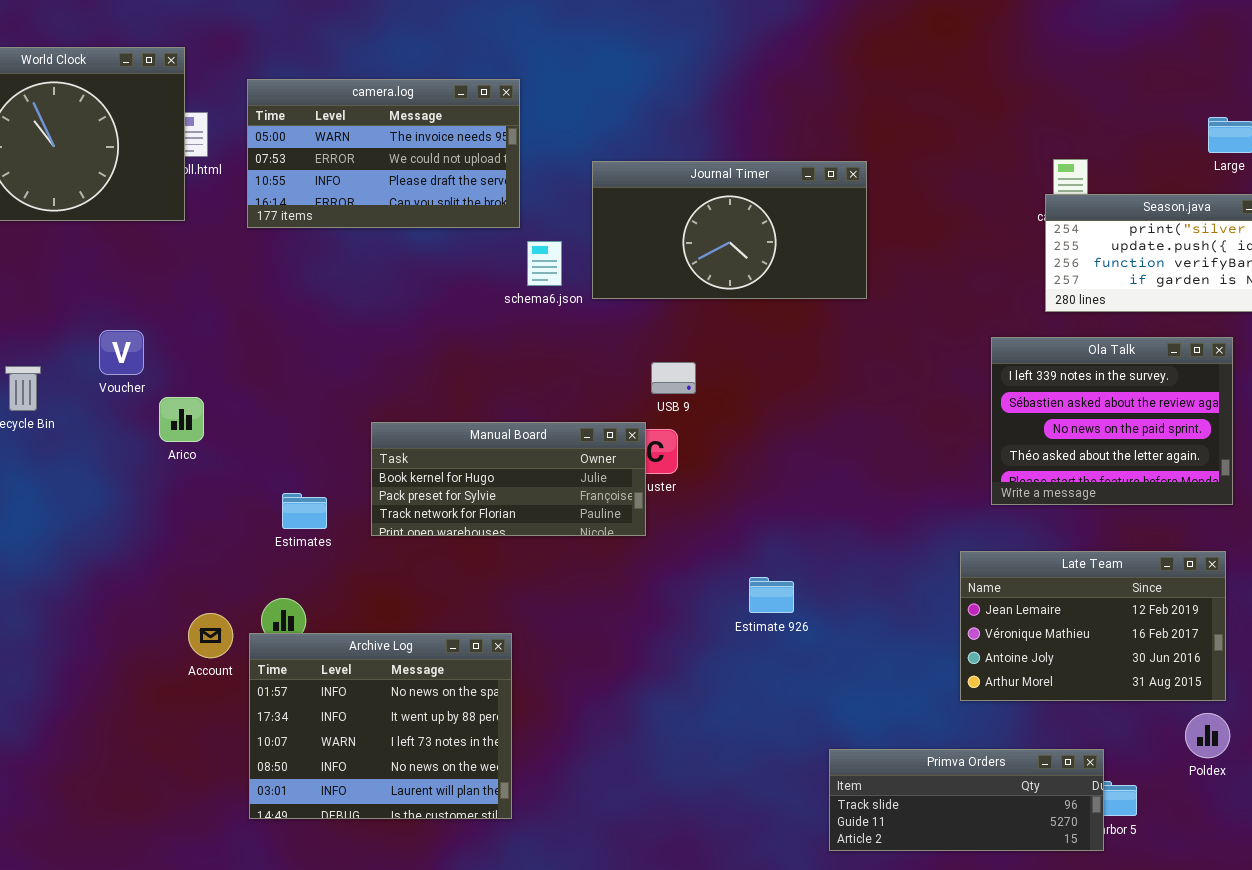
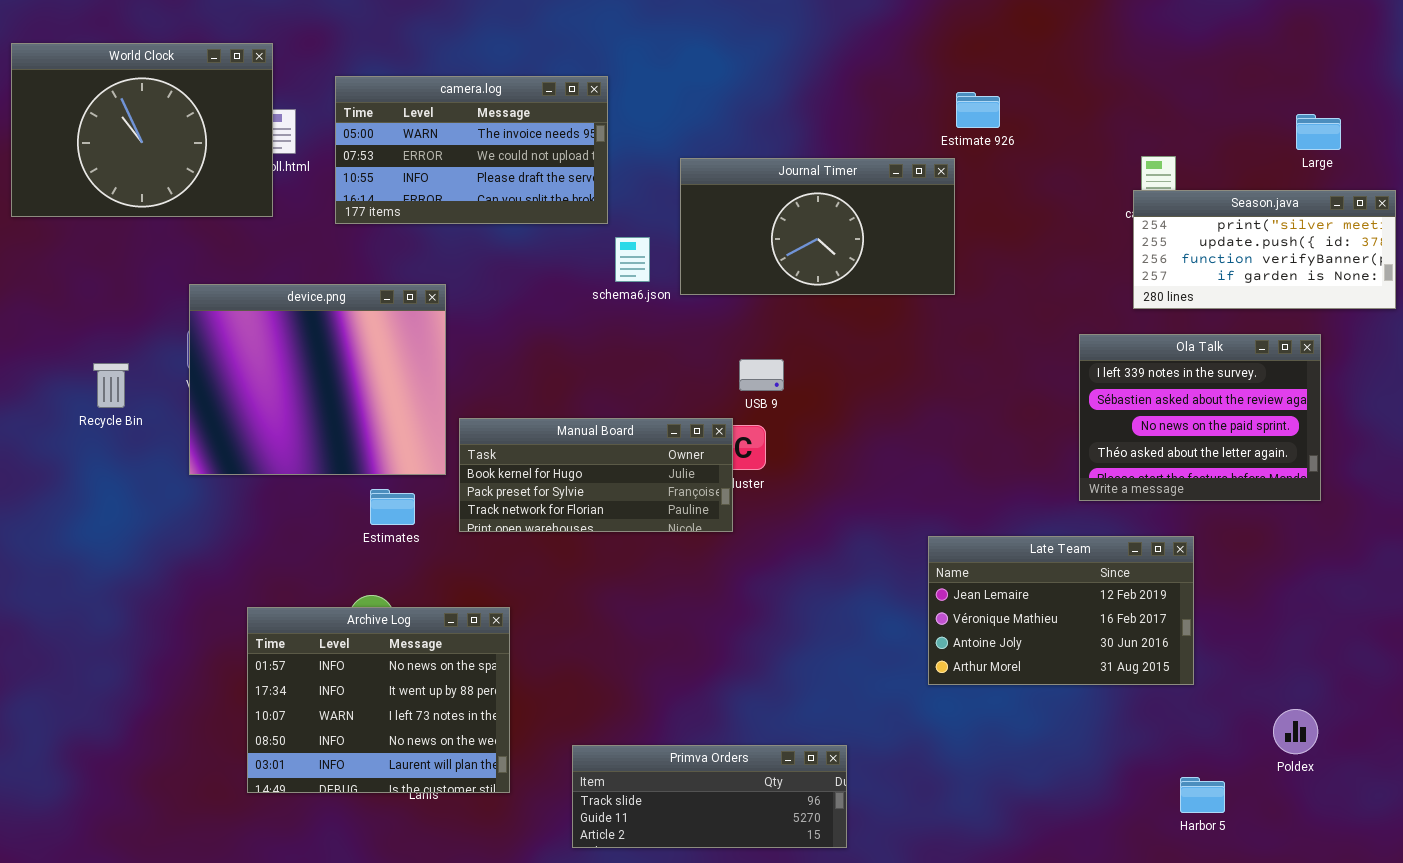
device.png: none -> [189,284,446,475], opened
Late Team: [960,551,1226,701] -> [928,536,1194,685], moved
Estimate 926: [749,577,794,613] -> [956,92,1000,128], moved
Archive Log: [249,633,512,819] -> [247,607,510,793], moved
Primva Orders: [829,749,1104,851] -> [572,745,847,848], moved

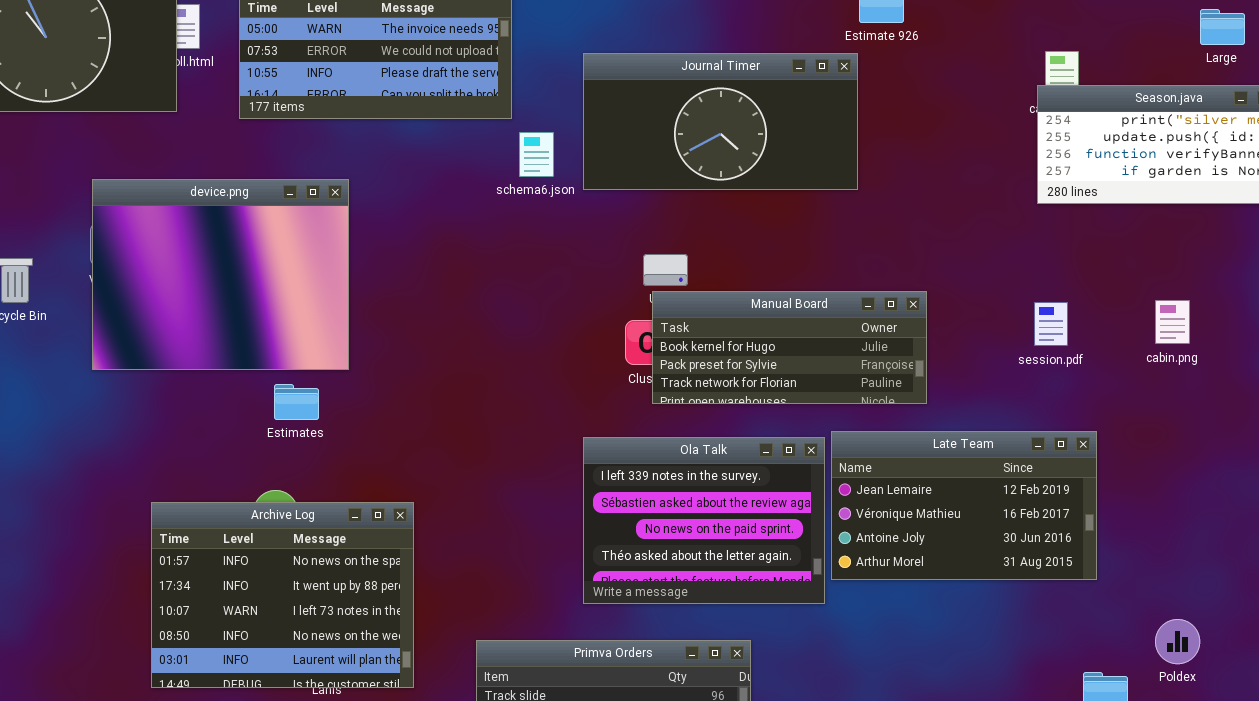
Ola Talk: [1079,334,1321,501] -> [583,437,825,604], moved
Manual Board: [459,418,733,532] -> [652,291,927,404], moved
Poldex: [1273,709,1318,754] -> [1155,619,1200,664], moved

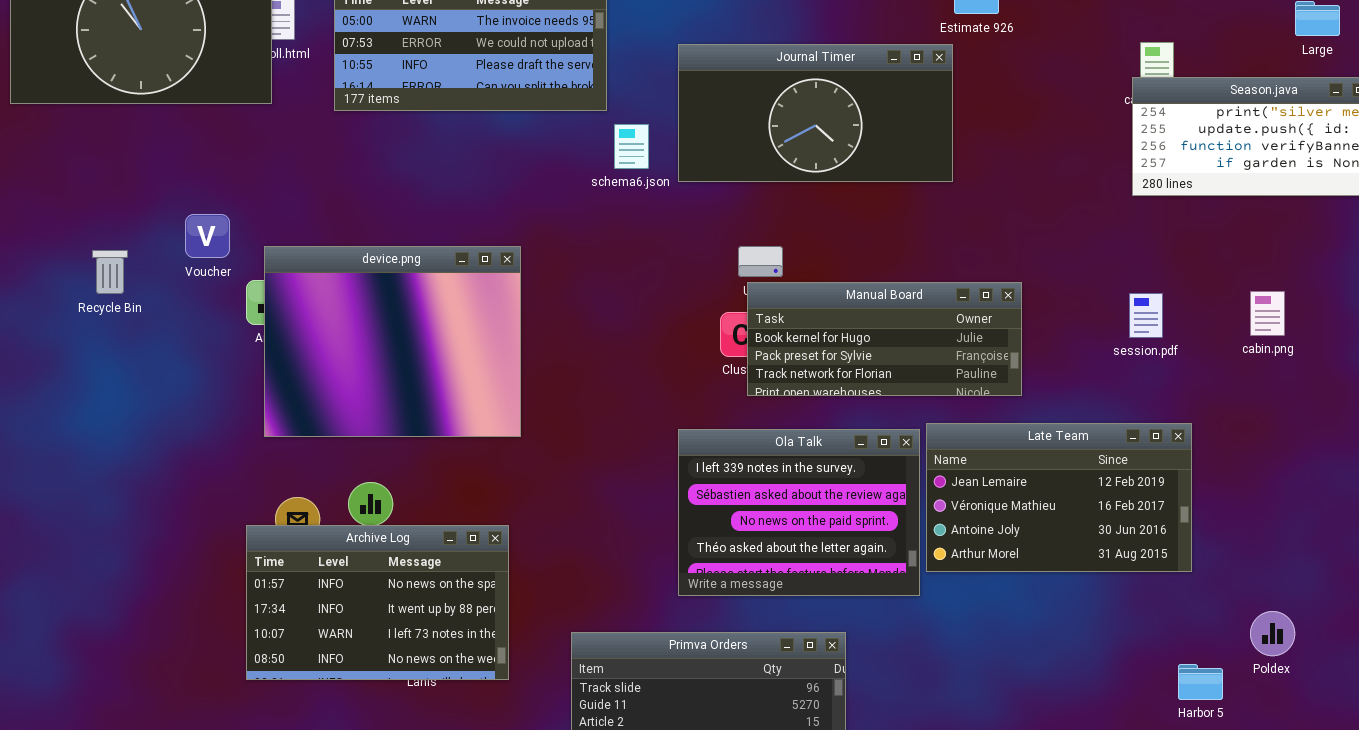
device.png: [92,179,349,370] -> [264,246,521,437], moved
Archive Log: [151,502,414,688] -> [246,525,509,680], resized

